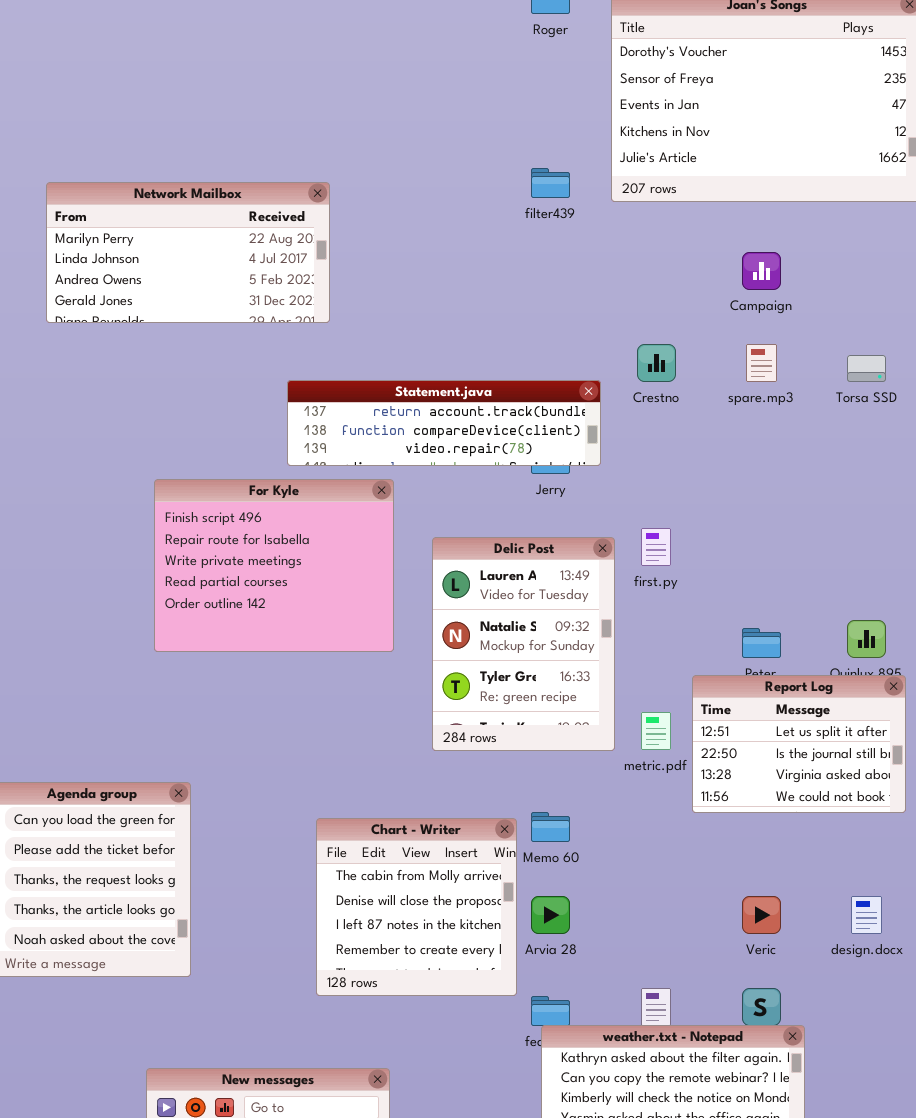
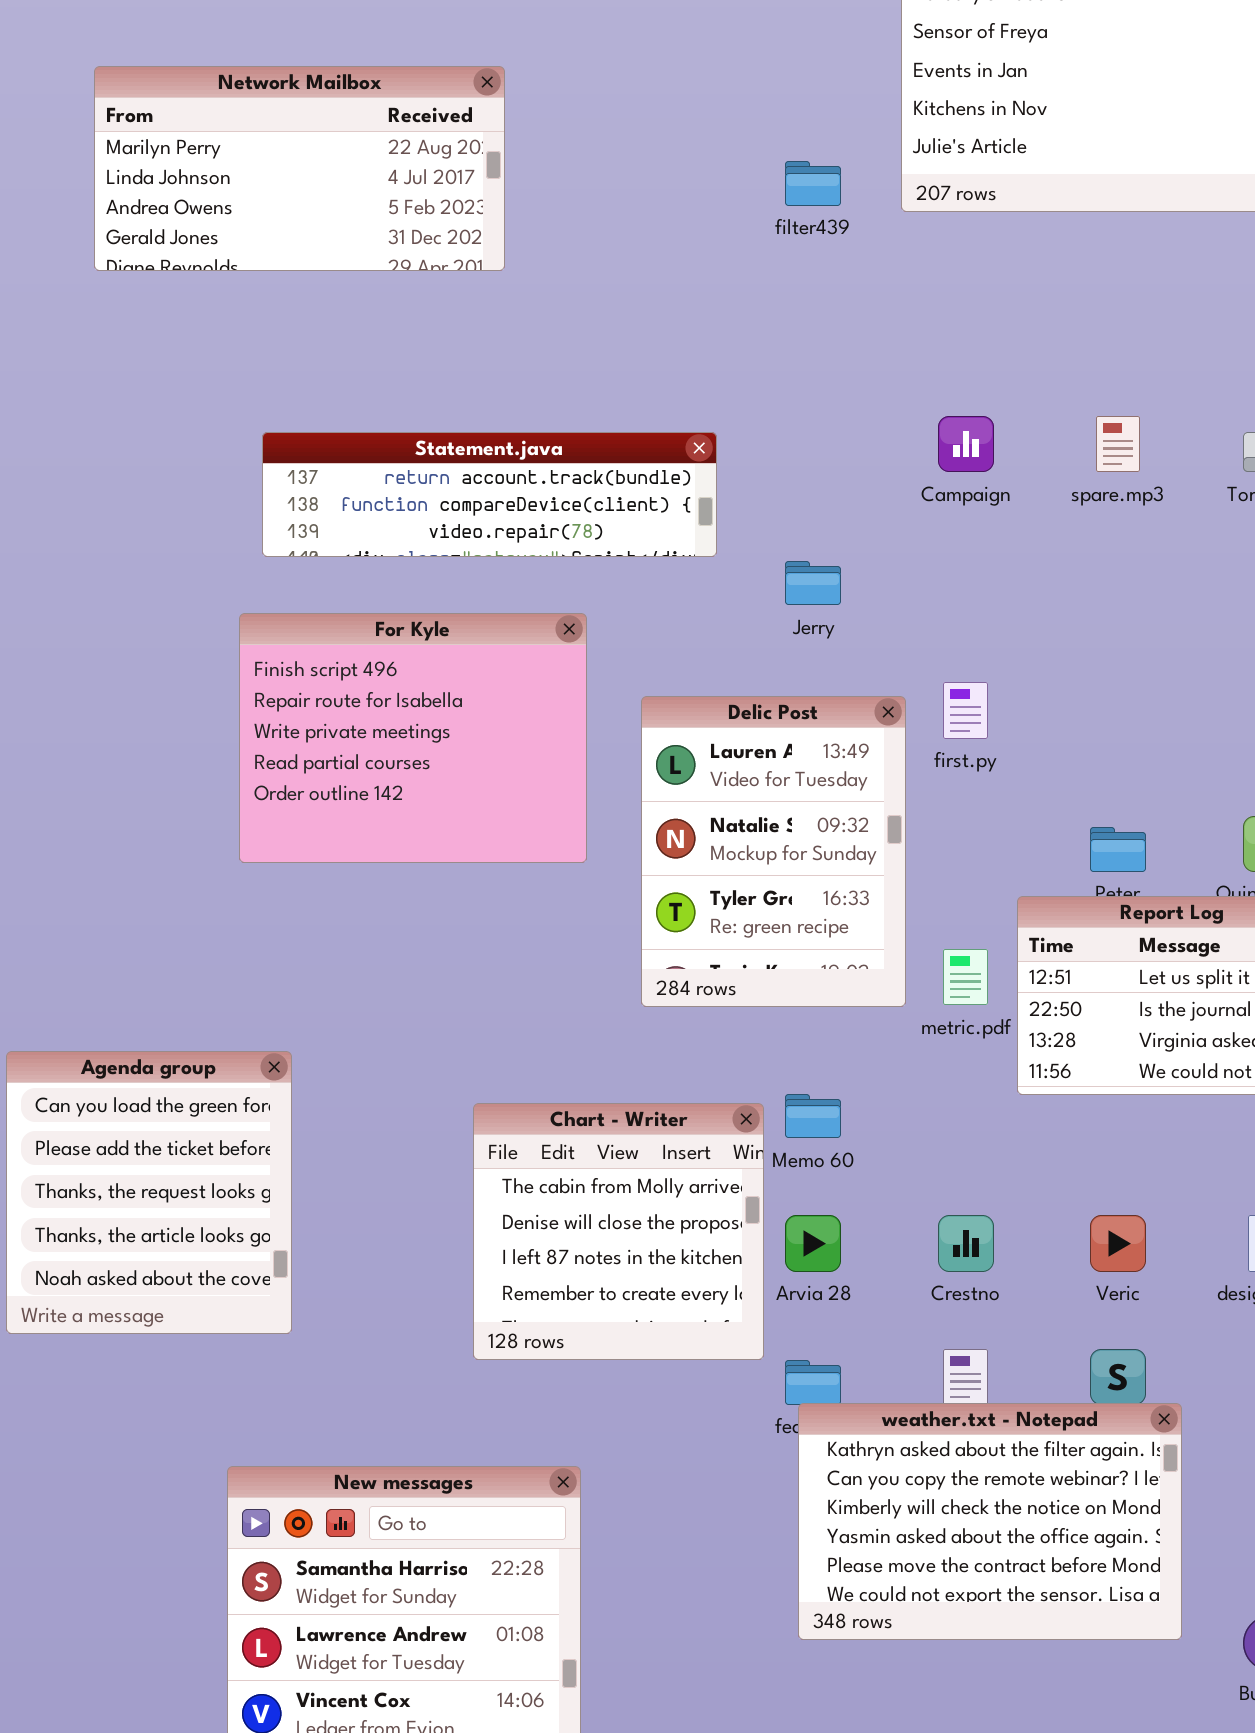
Network Mailbox: [46,182,330,323] -> [94,66,505,271], moved
Campaign: [742,252,781,290] -> [938,416,994,472], moved
Crestno: [637,344,676,382] -> [938,1215,994,1272], moved
Statement.java: [287,380,601,466] -> [262,432,717,557], moved

